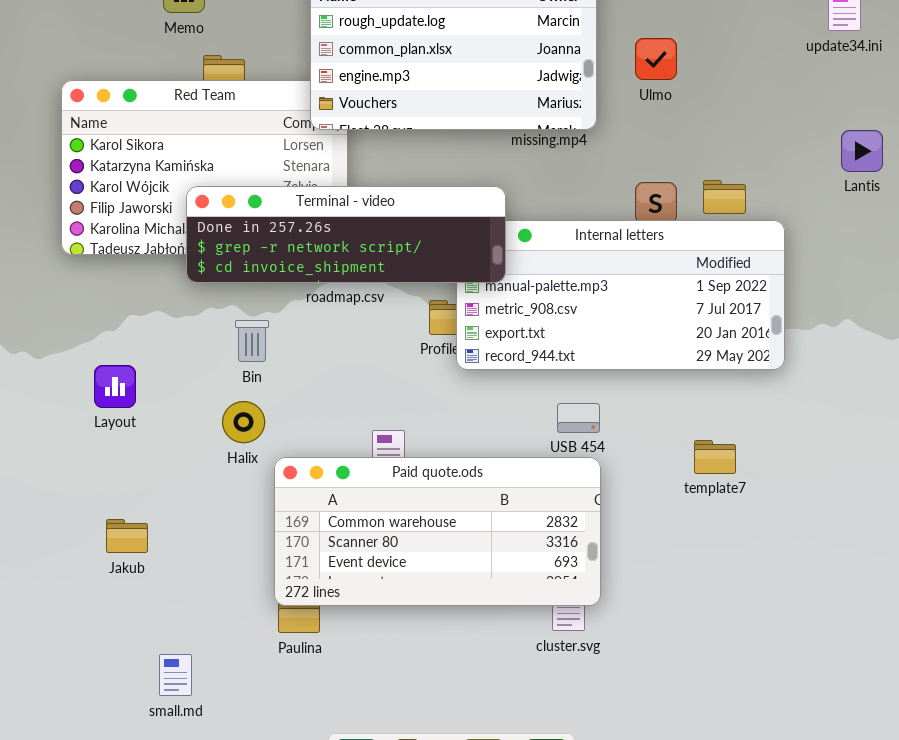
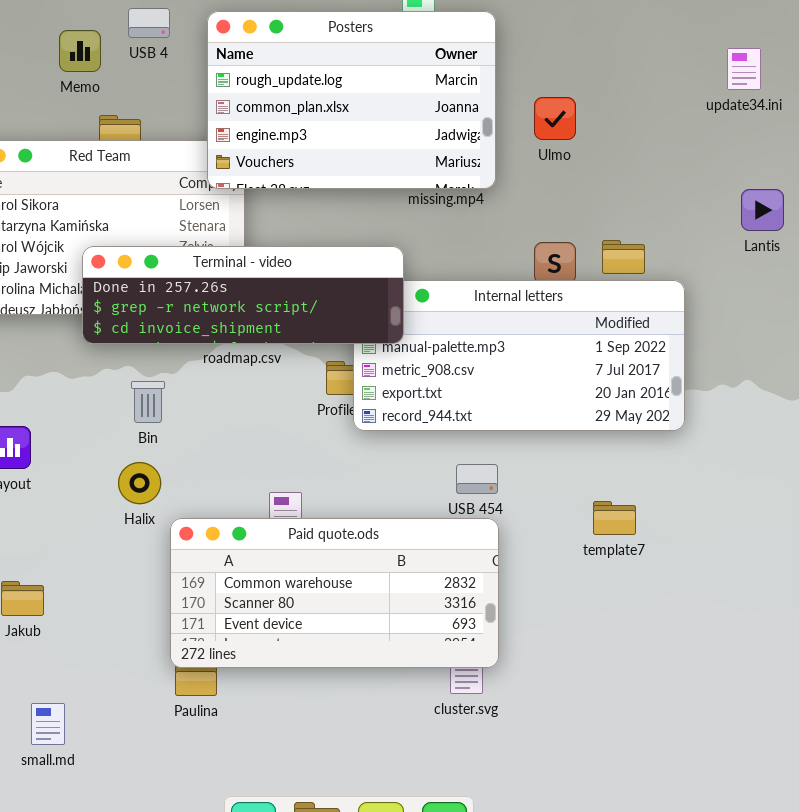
small.md: [159,654,192,696] -> [31,703,65,745], moved

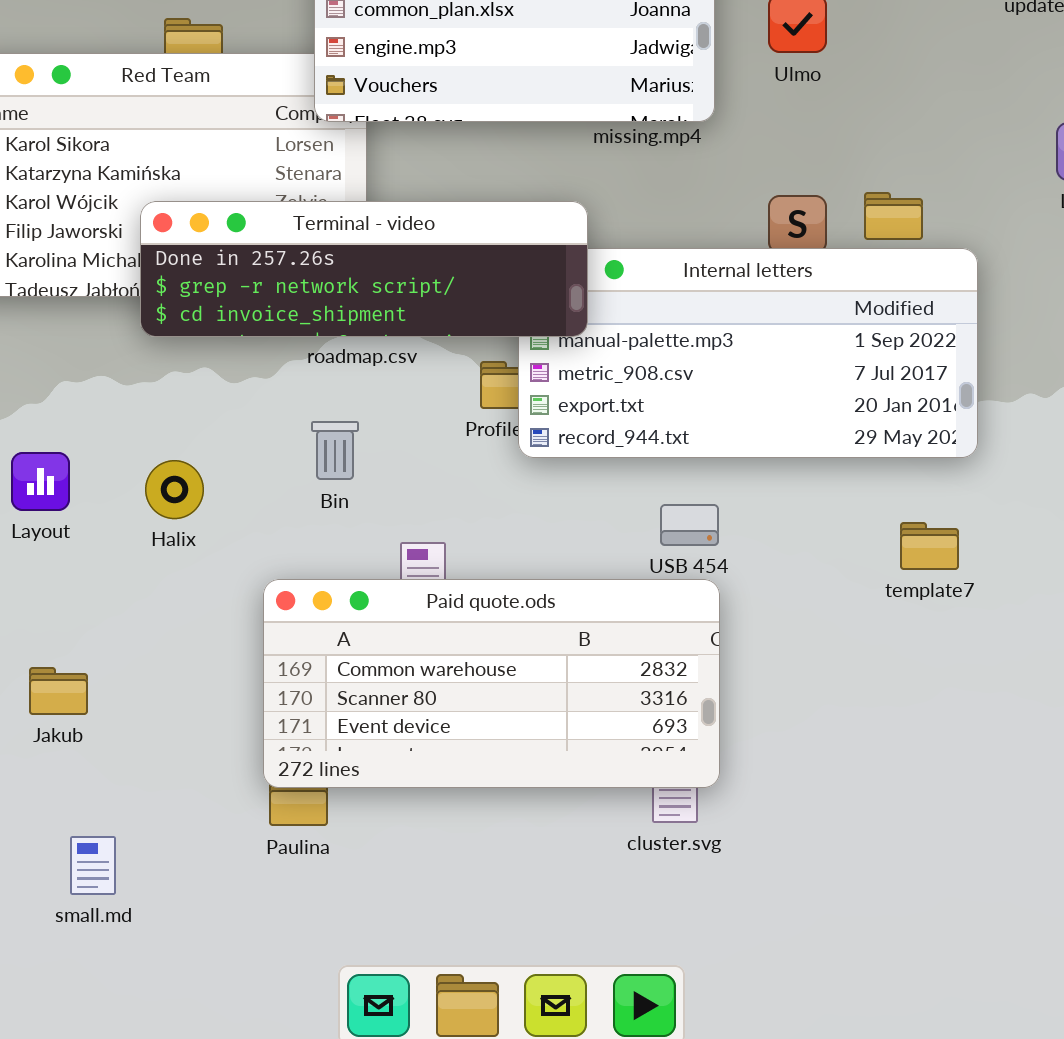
Bin: [131,381,165,423] -> [311,421,359,480], moved
Halix: [118,462,161,504] -> [145,460,204,519], moved
template7: [593,501,636,535] -> [900,522,959,570], moved

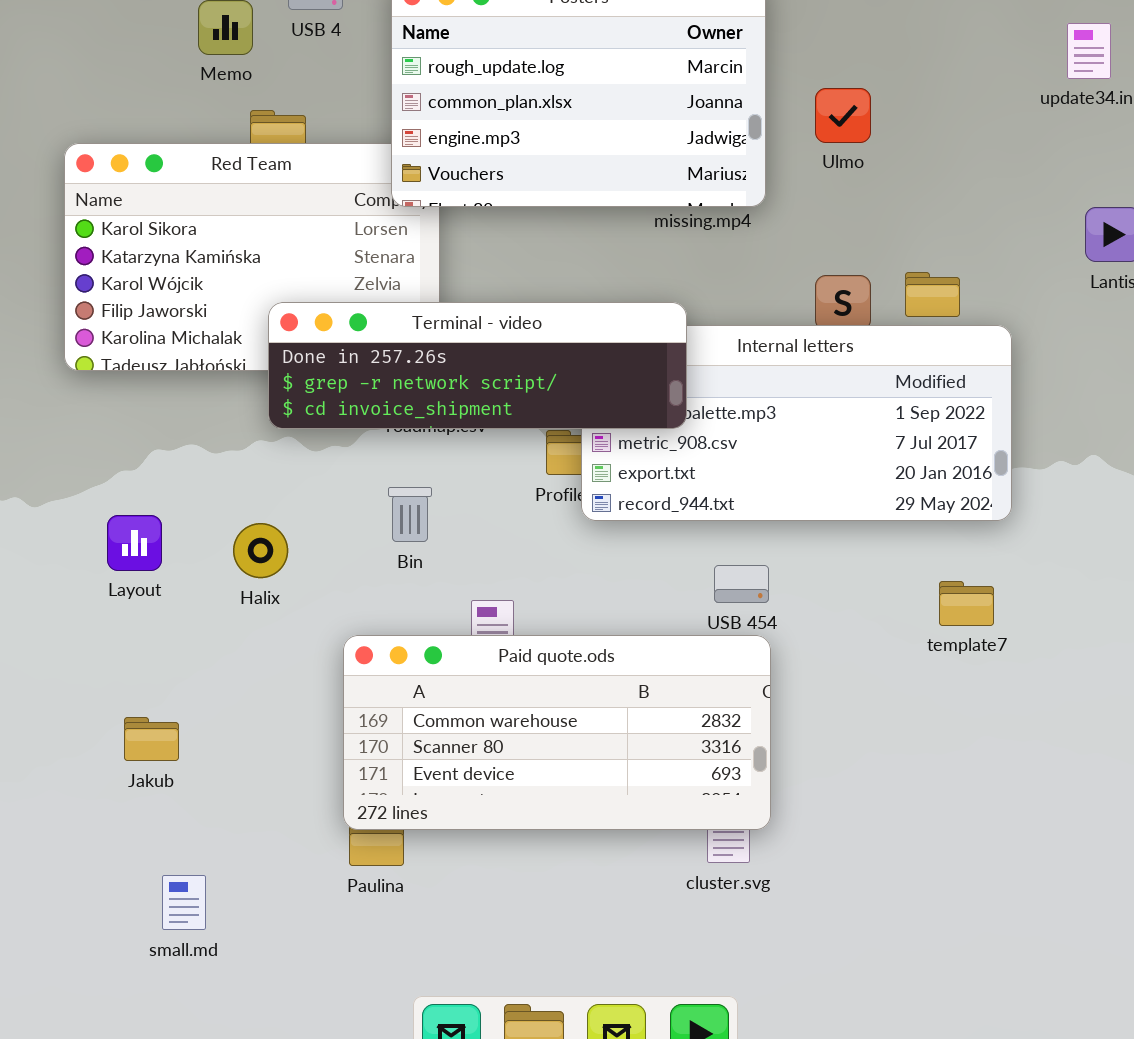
Terminal - video: [140,201,588,337] -> [268,302,687,429], moved

